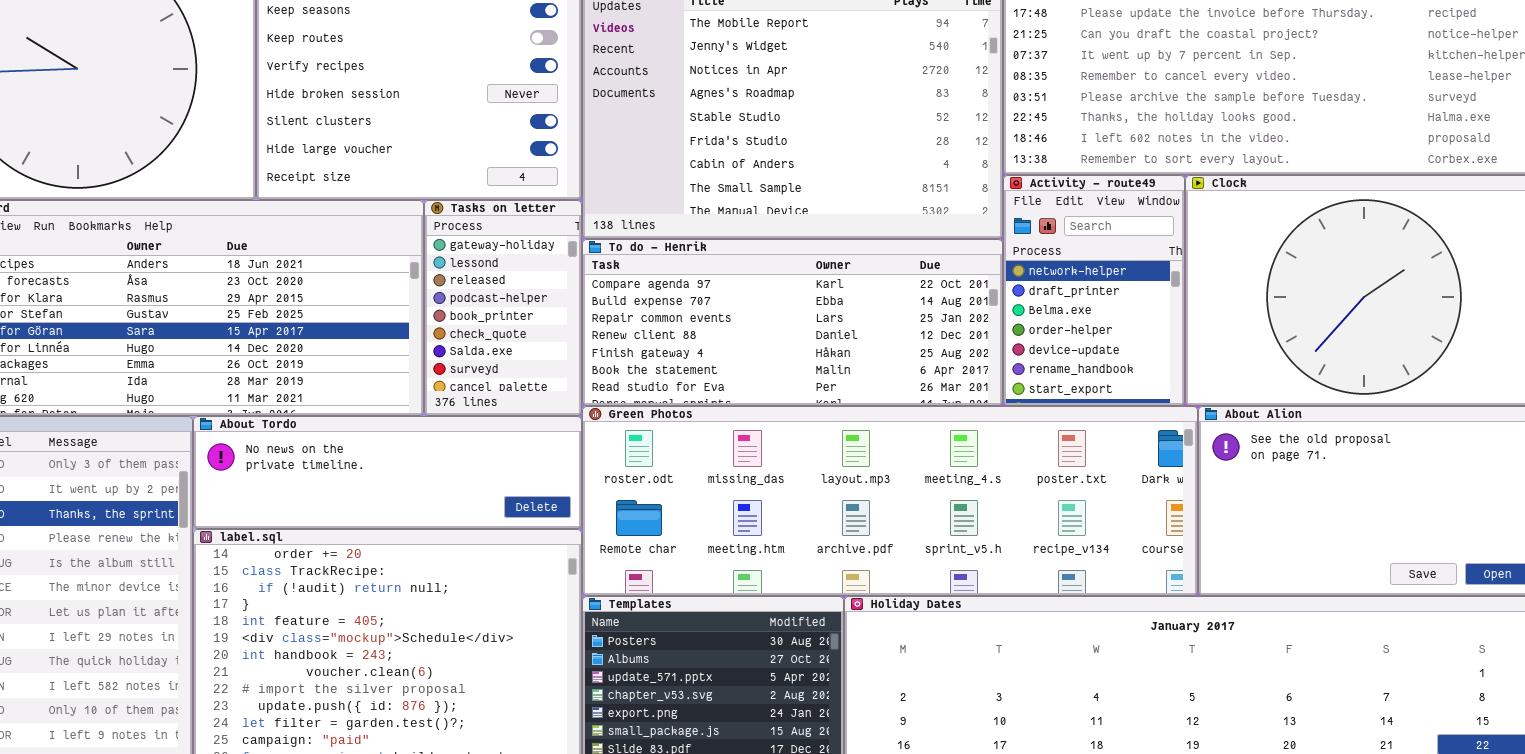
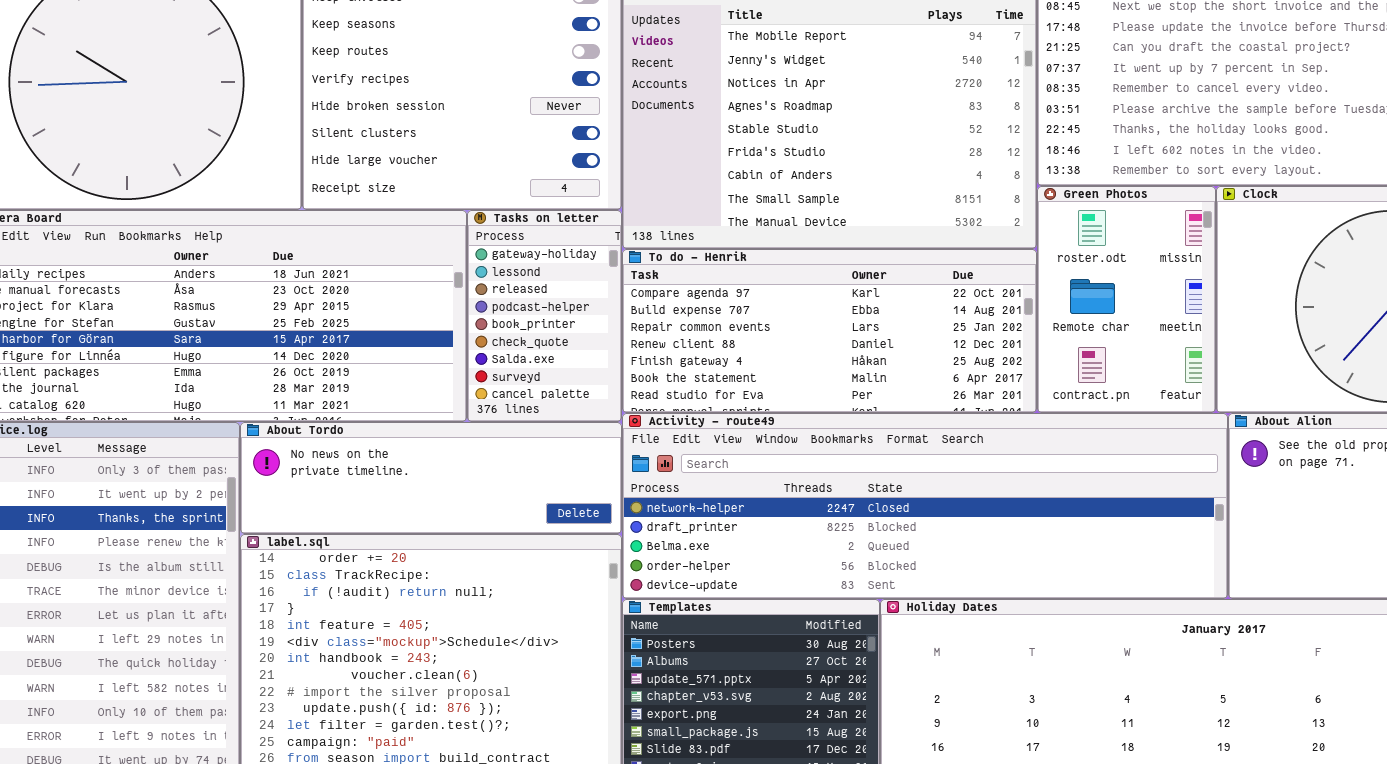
Activity - route49: [1003,175,1185,406] -> [622,413,1228,599], moved, resized
Green Photos: [582,406,1198,596] -> [1037,186,1216,413], moved, resized

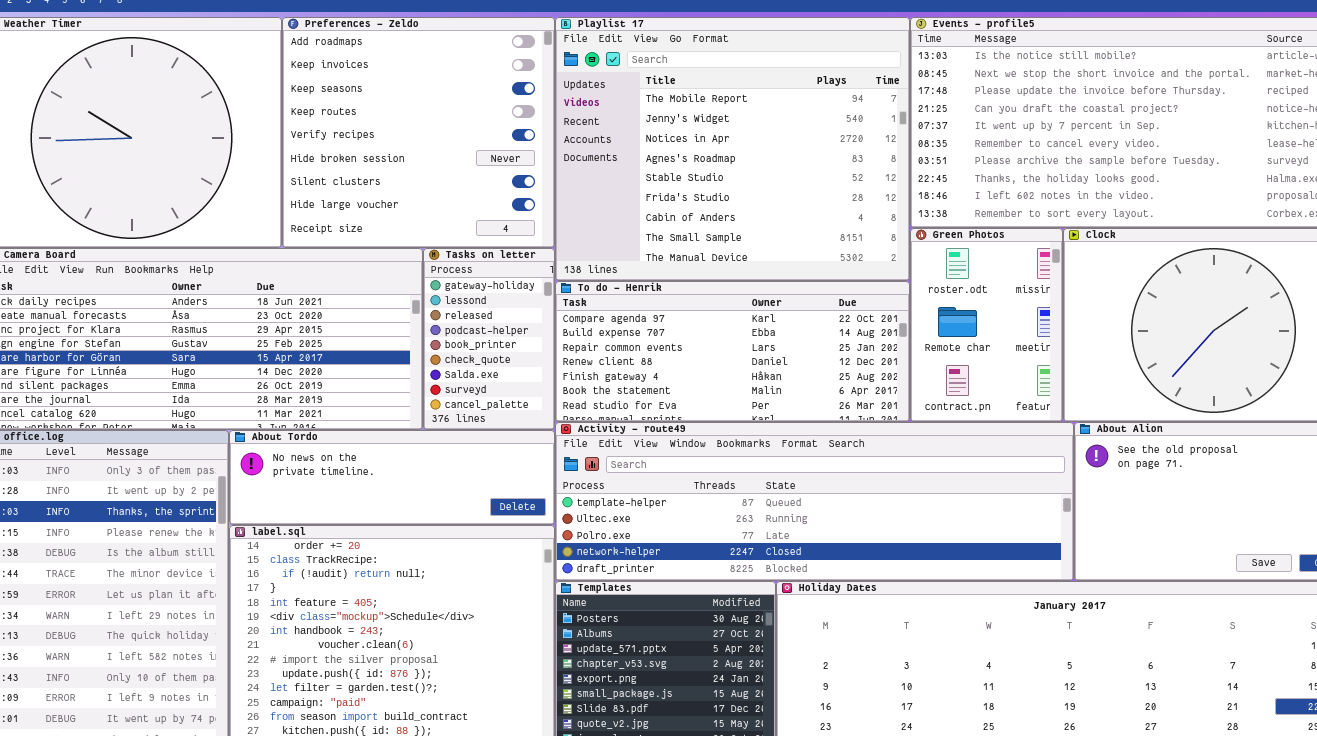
Activity - route49: [622,413,1228,599] -> [555,422,1074,581], scrolled up 3 rows

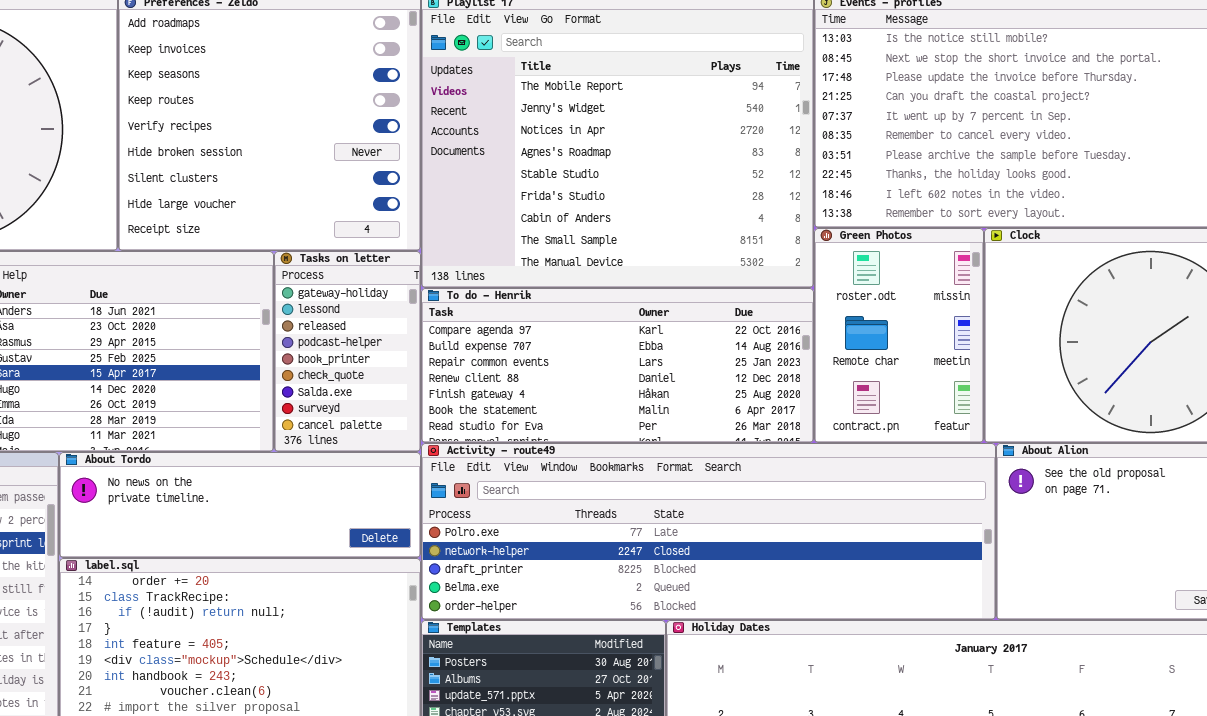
Activity - route49: [555,422,1074,581] -> [421,443,996,620], scrolled down 2 rows

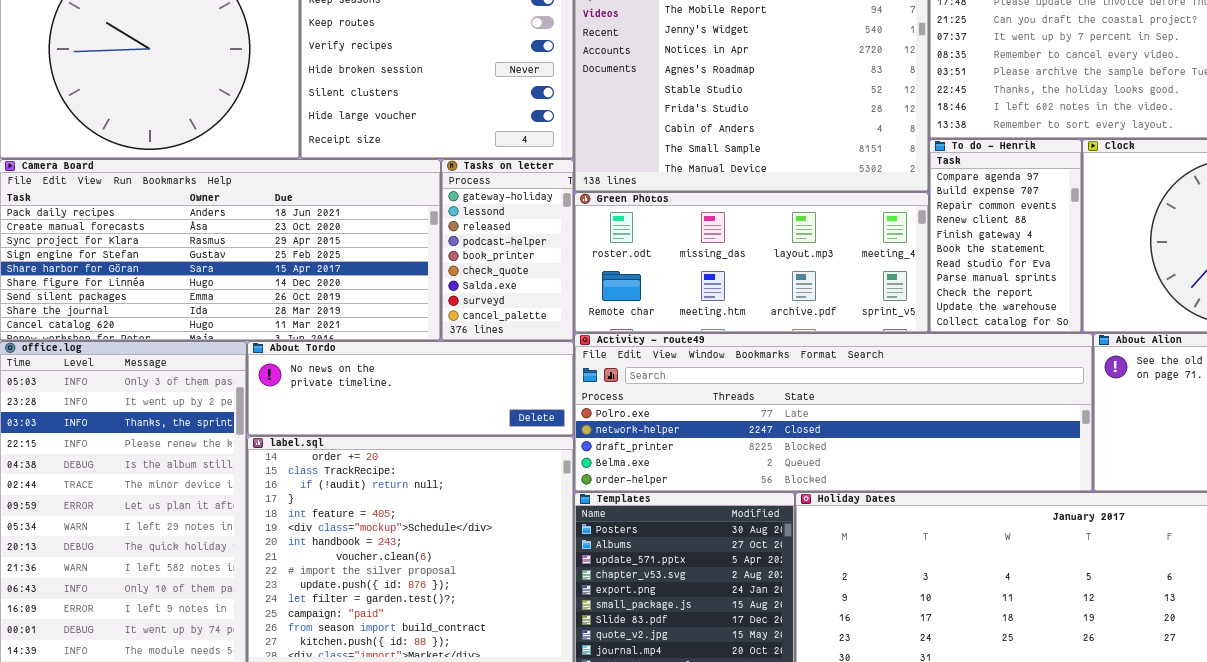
Green Photos: [814,228,984,443] -> [574,192,929,333], moved, resized
To do - Henrik: [421,288,814,443] -> [929,139,1082,333], moved, resized

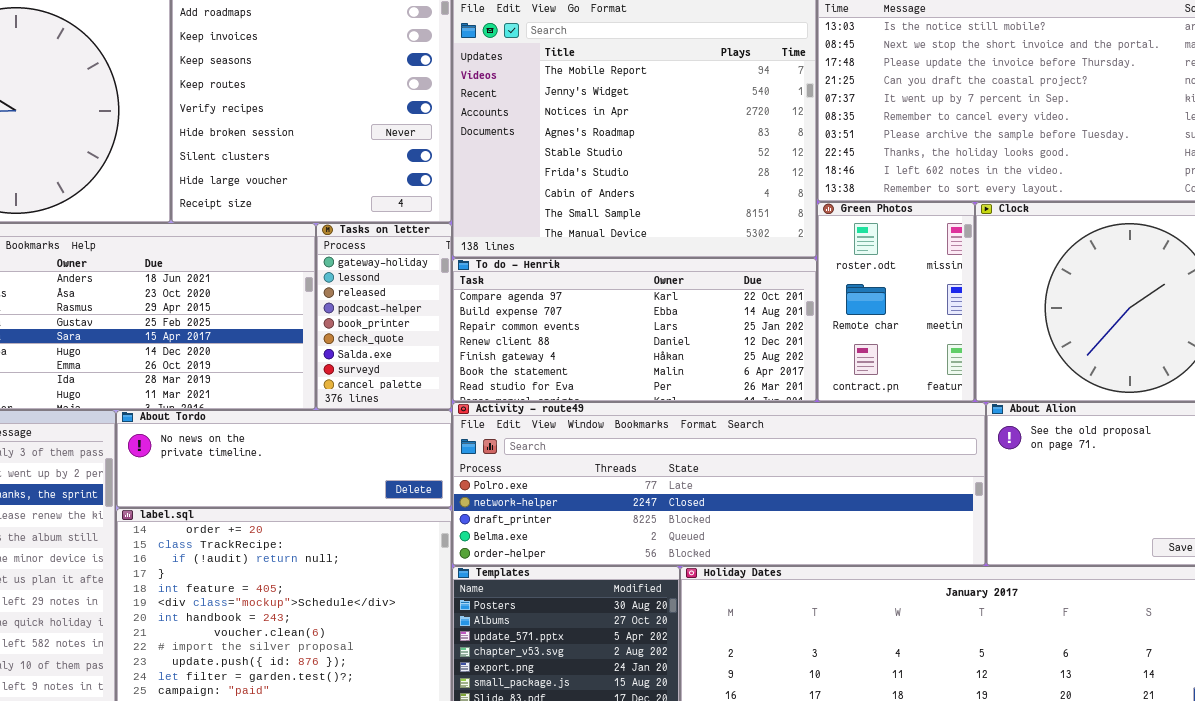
To do - Henrik: [929,139,1082,333] -> [452,258,817,402], moved, resized
Green Photos: [574,192,929,333] -> [817,202,975,402], moved, resized

